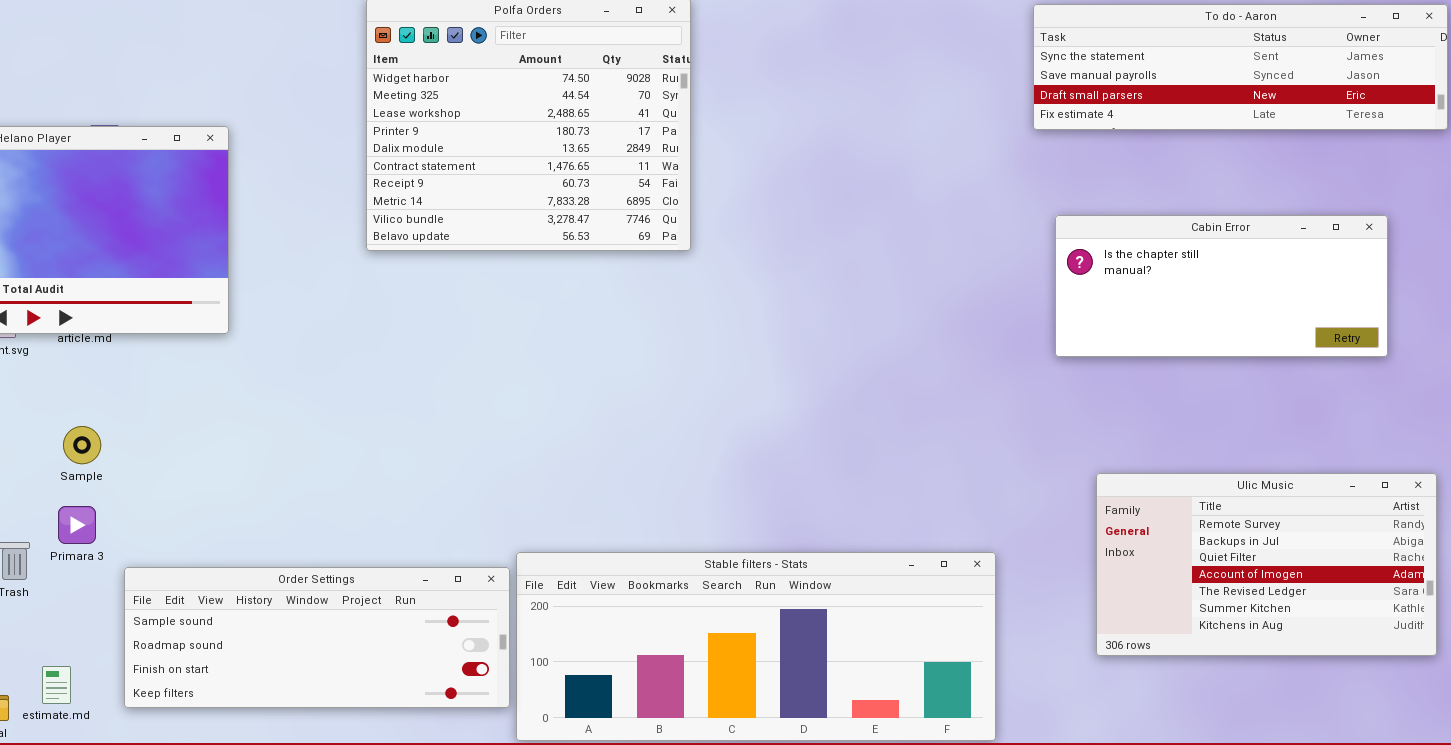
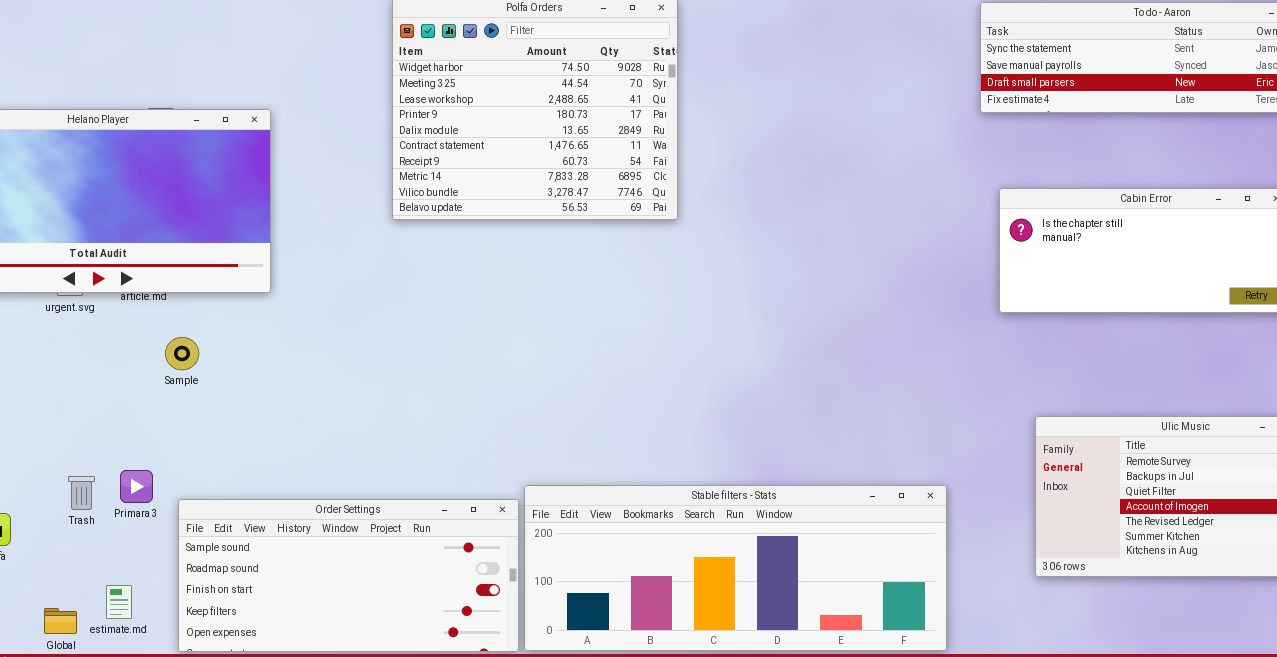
Sample: [63,426,101,464] -> [165,337,199,370], moved
Primara 3: [58,506,96,544] -> [120,470,153,503], moved
Order Settings: [124,567,510,708] -> [178,499,519,652], resized

